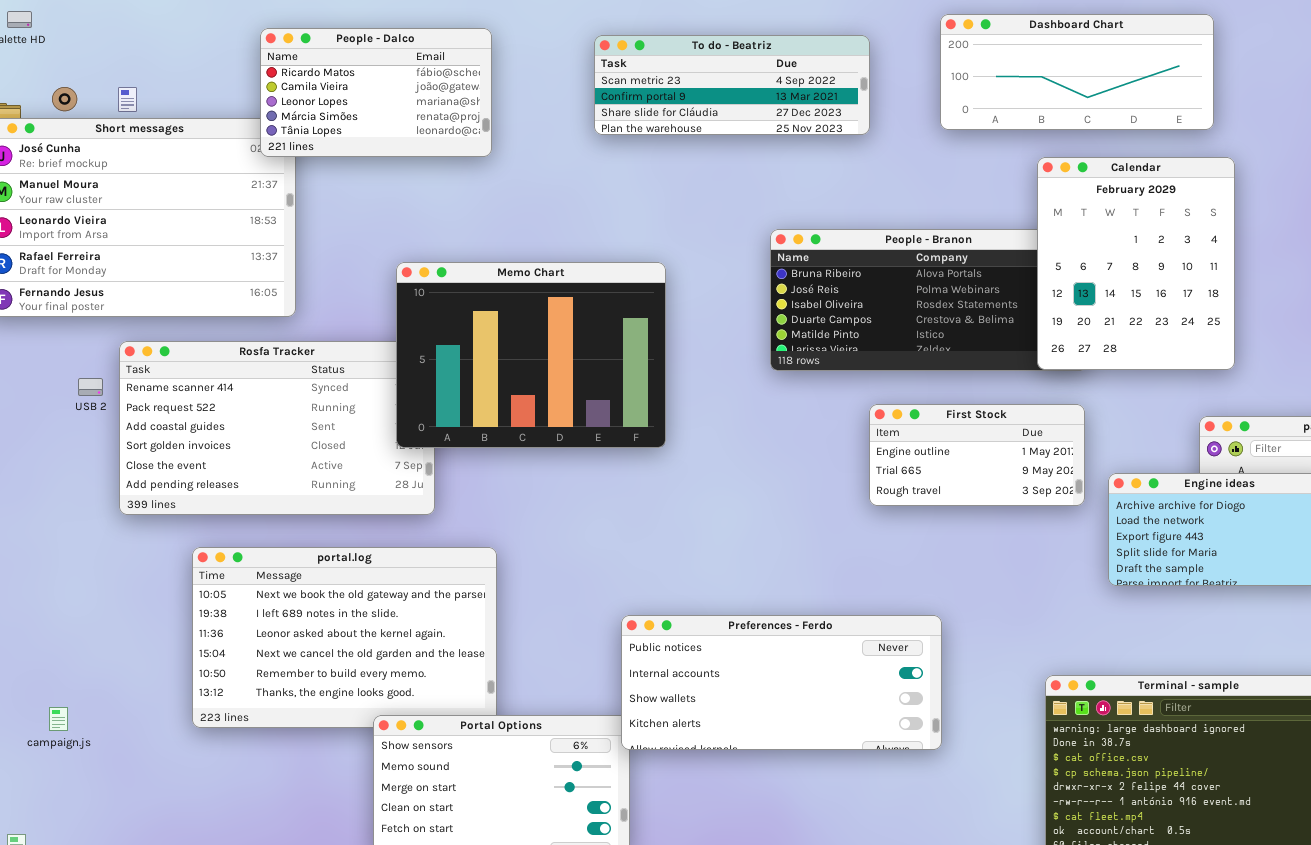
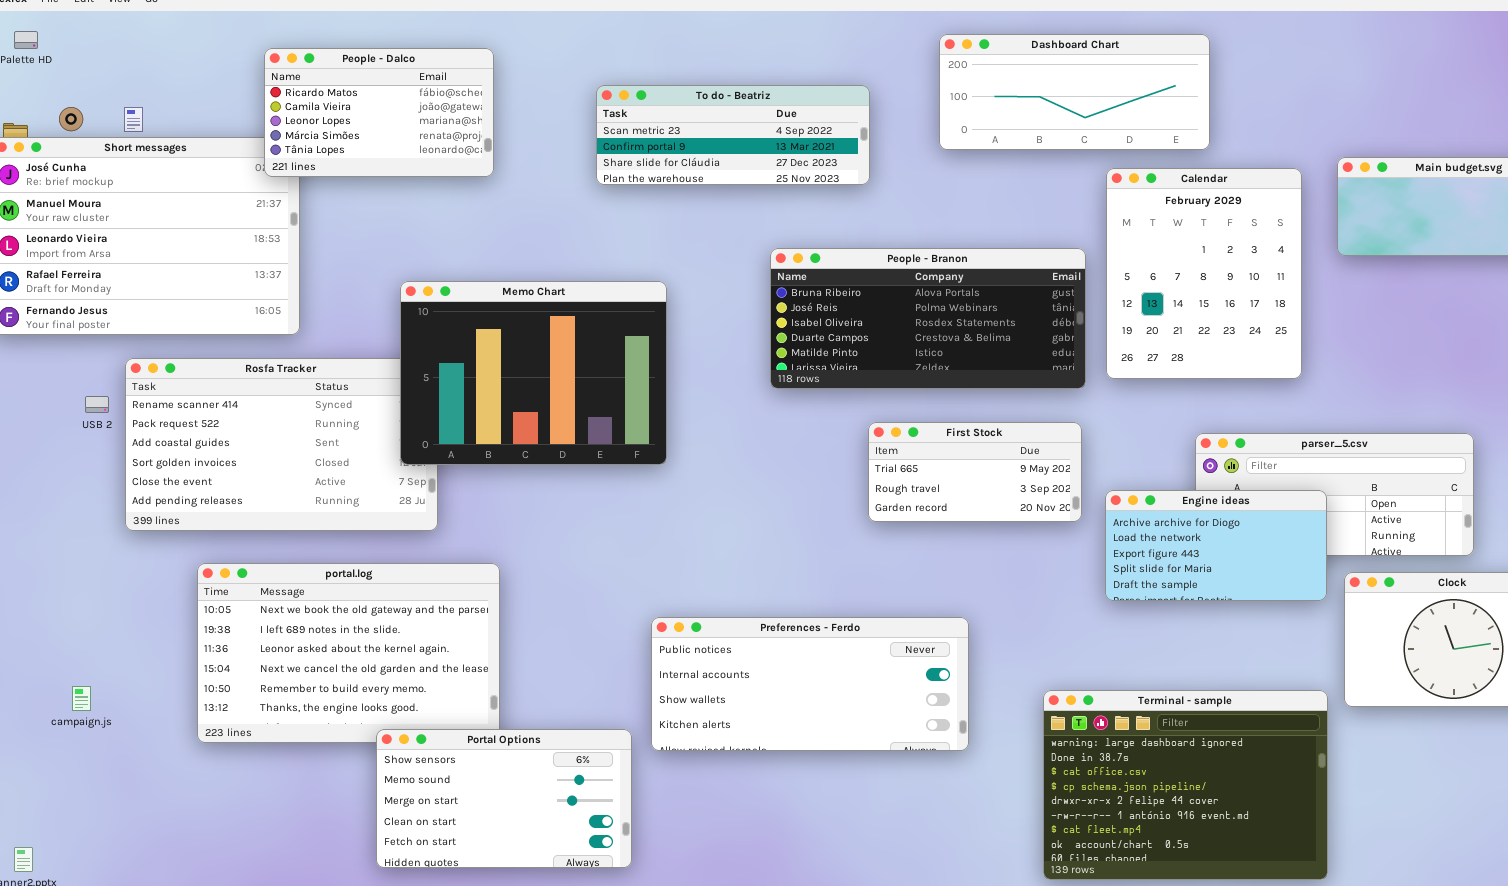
To do - Beatriz: [594,35,870,135] -> [596,85,870,185], moved
Calendar: [1037,157,1235,370] -> [1106,168,1302,379], moved
First Stock: [869,404,1085,506] -> [868,422,1082,522], scrolled down 1 row
Preferences - Ferdo: [621,615,942,750] -> [651,617,969,751], moved
campaign.js: [49,707,68,731] -> [72,686,91,711], moved

